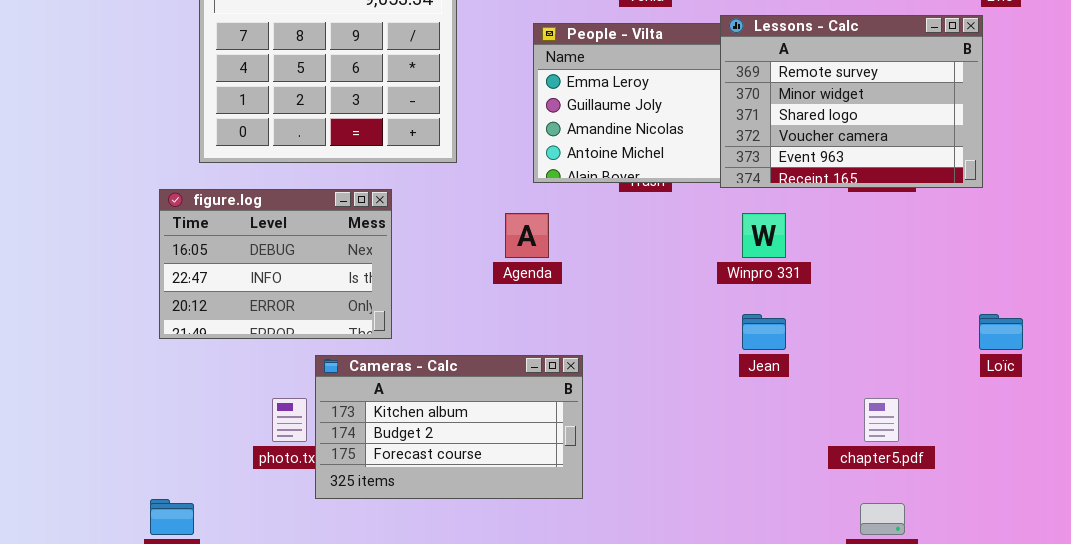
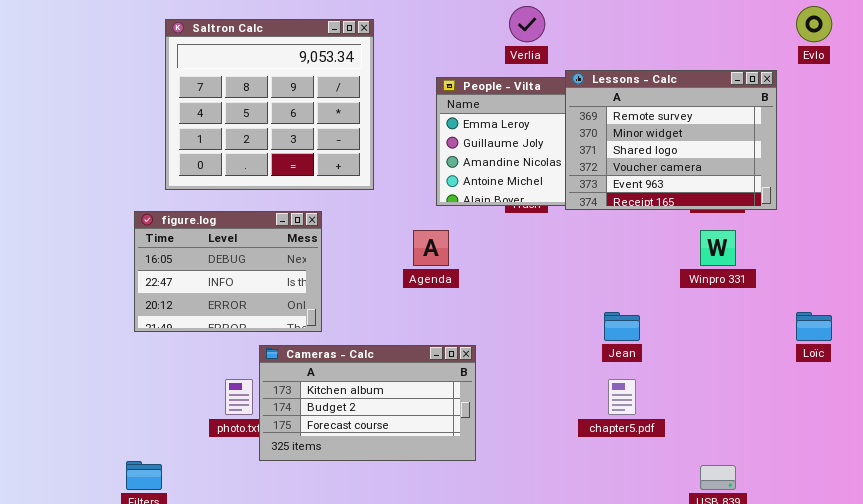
Lessons - Calc: [720,15,983,188] -> [565,70,777,210], moved
Winpro 331: [742,213,786,258] -> [700,230,736,266], moved
chapter5.pdf: [864,398,899,442] -> [608,379,636,415], moved

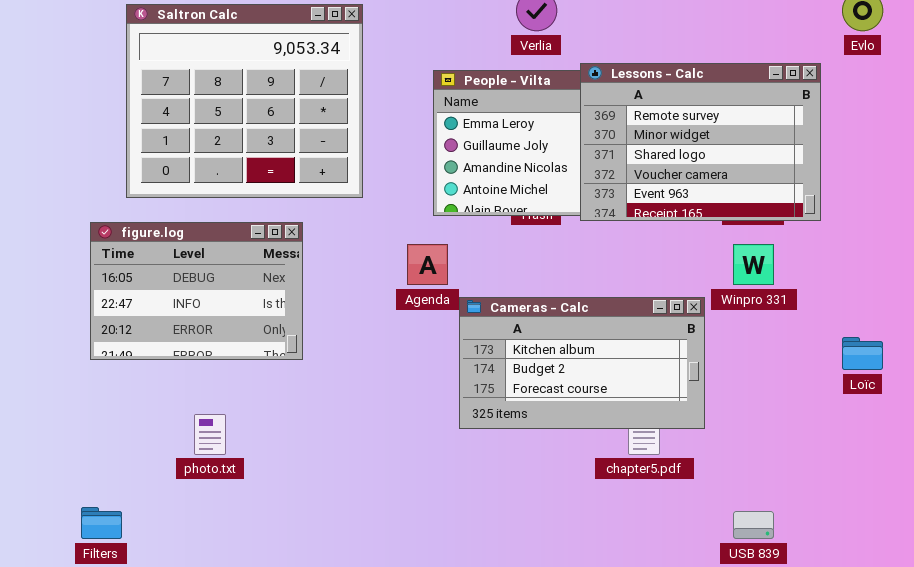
Cameras - Calc: [259,345,476,461] -> [459,297,705,429], moved

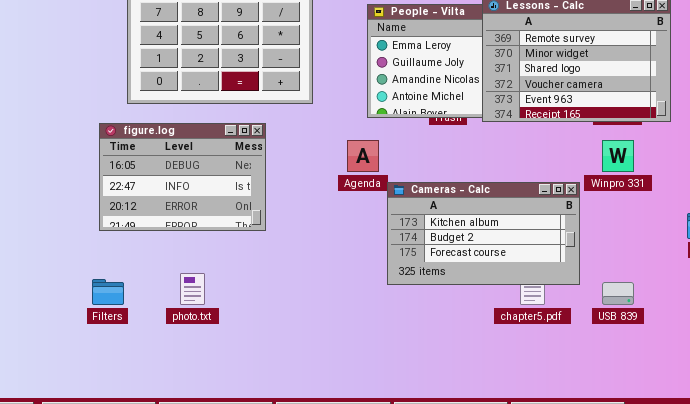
Filters: [81,507,122,539] -> [92,279,124,305], moved
USB 839: [733,511,774,539] -> [602,282,634,305], moved

